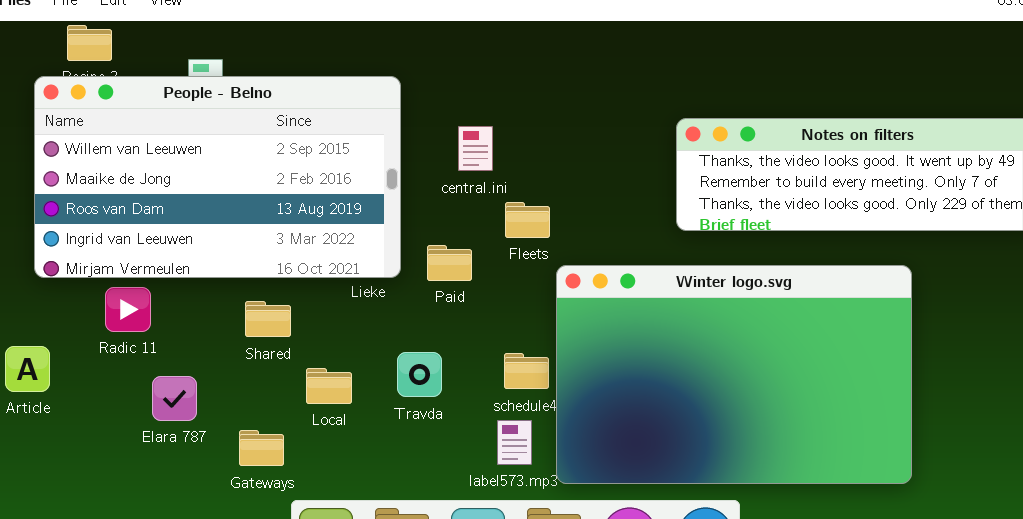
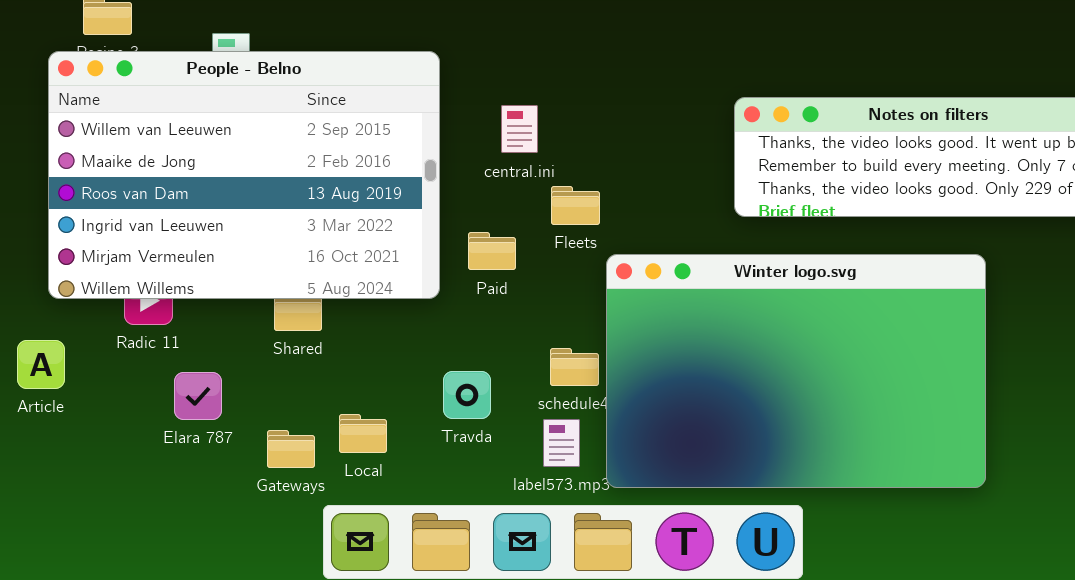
People - Belno: [34,76,401,278] -> [48,51,440,299], resized
Travda: [397,352,442,397] -> [443,371,491,419], moved
Local: [306,368,352,404] -> [339,414,387,453], moved

